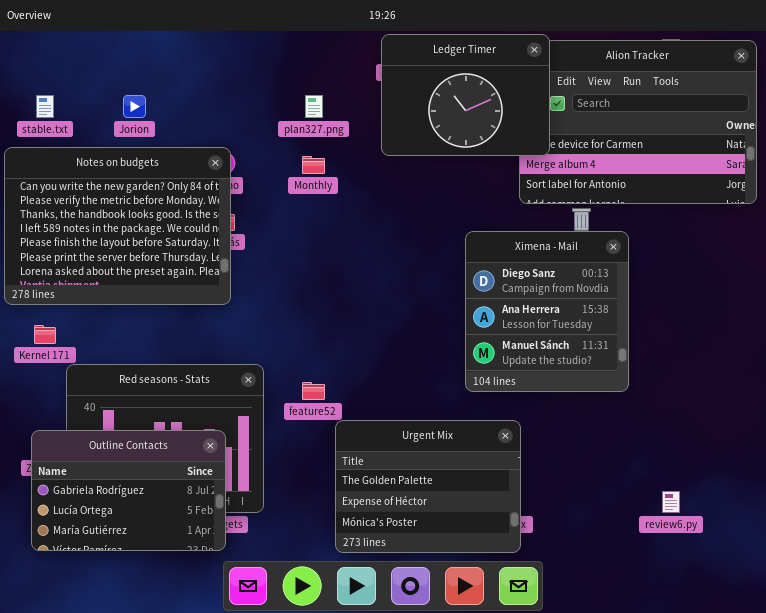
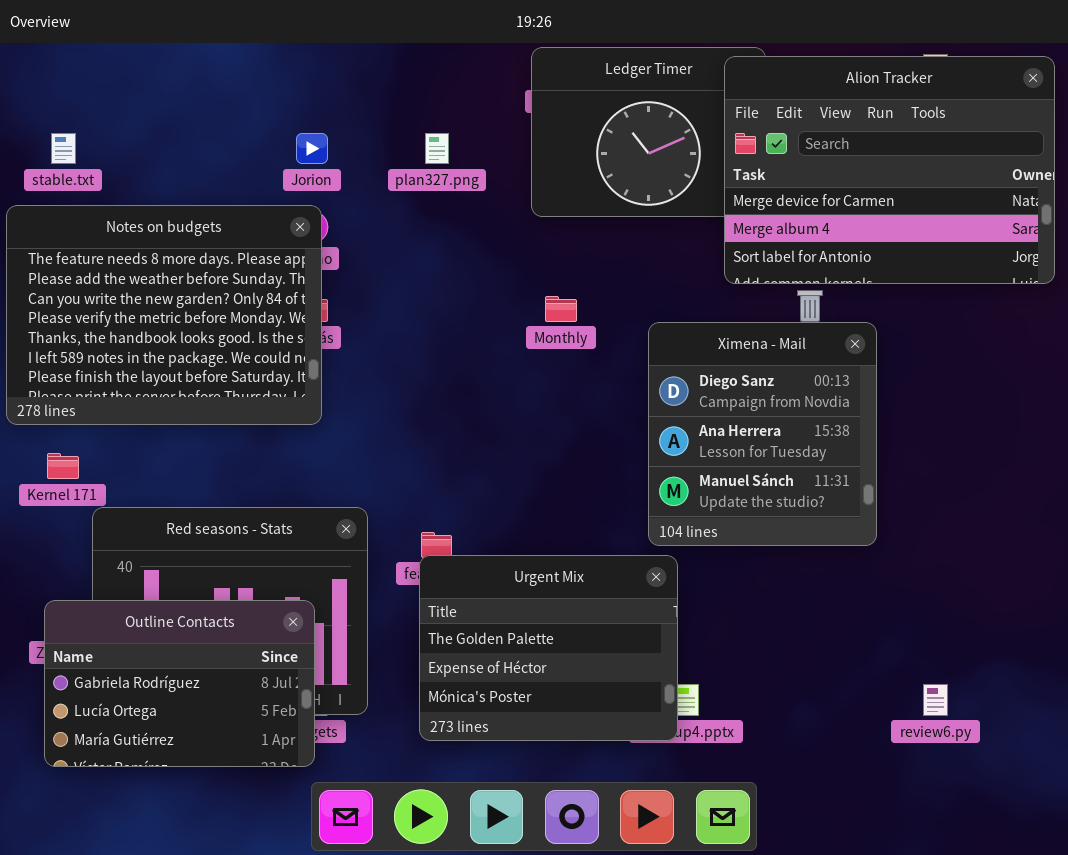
Alion Tracker: [519,40,757,204] -> [724,56,1055,284], raised
Jorion: [123,95,146,118] -> [296,133,328,164], moved
Notes on budgets: [4,147,231,305] -> [6,205,322,425], scrolled up 2 rows
Monthly: [302,156,325,174] -> [545,296,577,322], moved
Urgent Mix: [335,420,521,553] -> [419,555,678,741], moved

